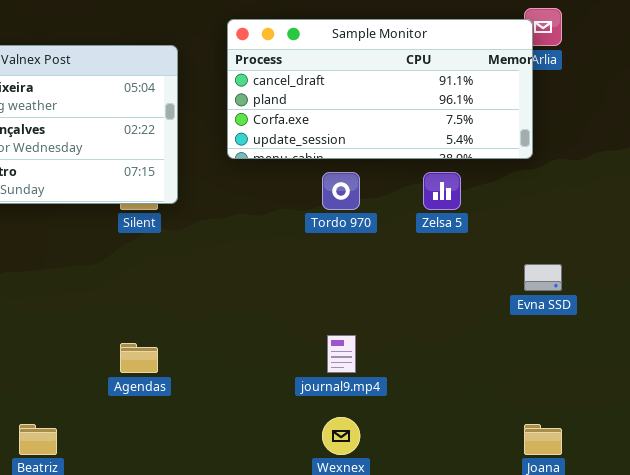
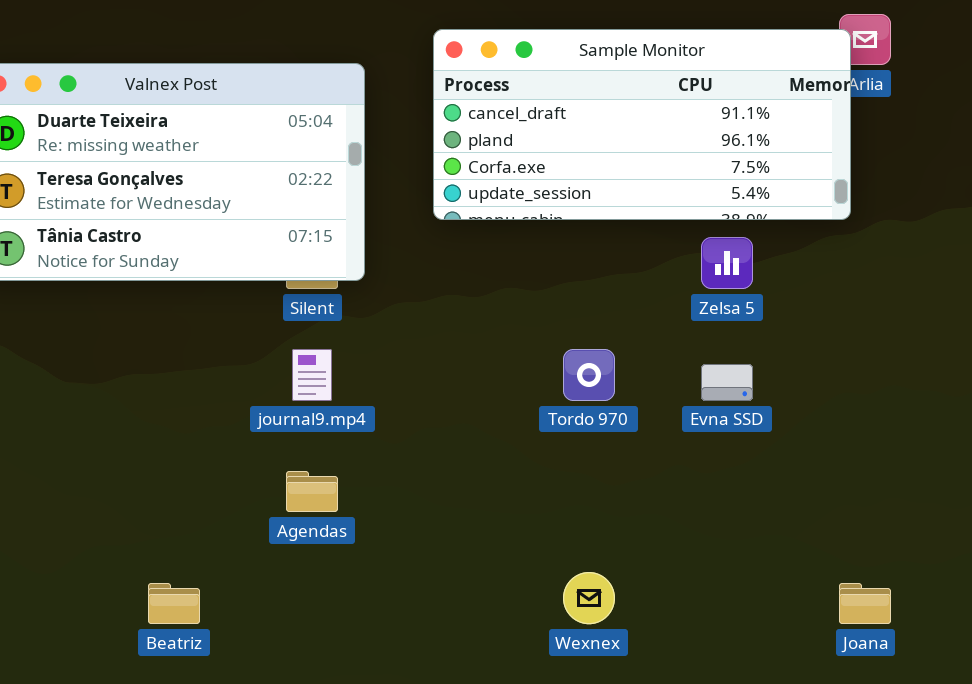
Tordo 970: [322,172,360,210] -> [563,349,615,401], moved
Evna SSD: [524,264,562,291] -> [701,364,753,401], moved
journal9.mp4: [327,335,356,373] -> [292,349,332,401], moved

